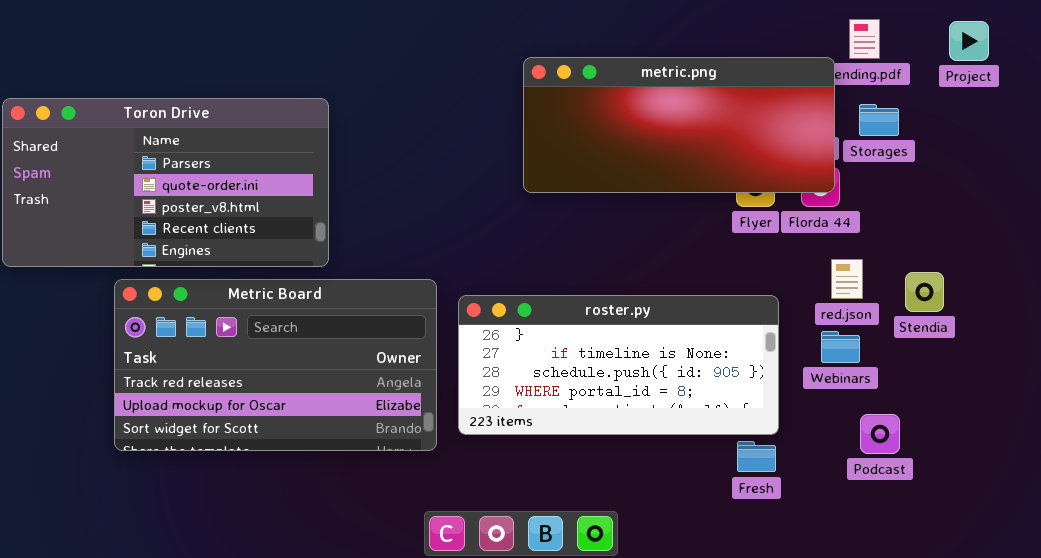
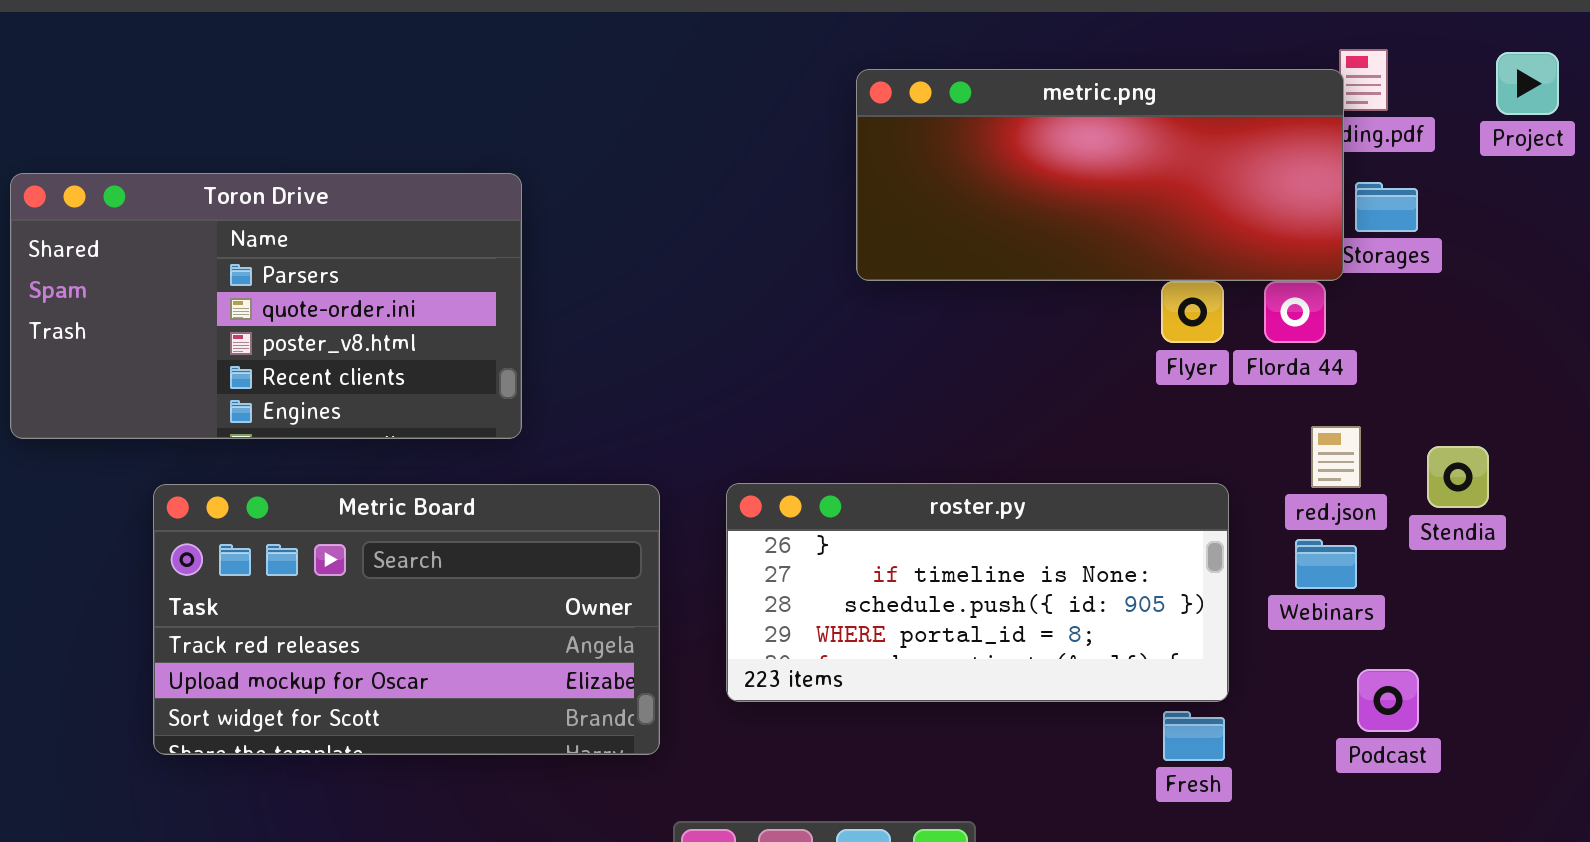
metric.png: [523,57,835,193] -> [856,69,1344,281], moved
Metric Board: [114,279,437,451] -> [153,484,660,755], moved

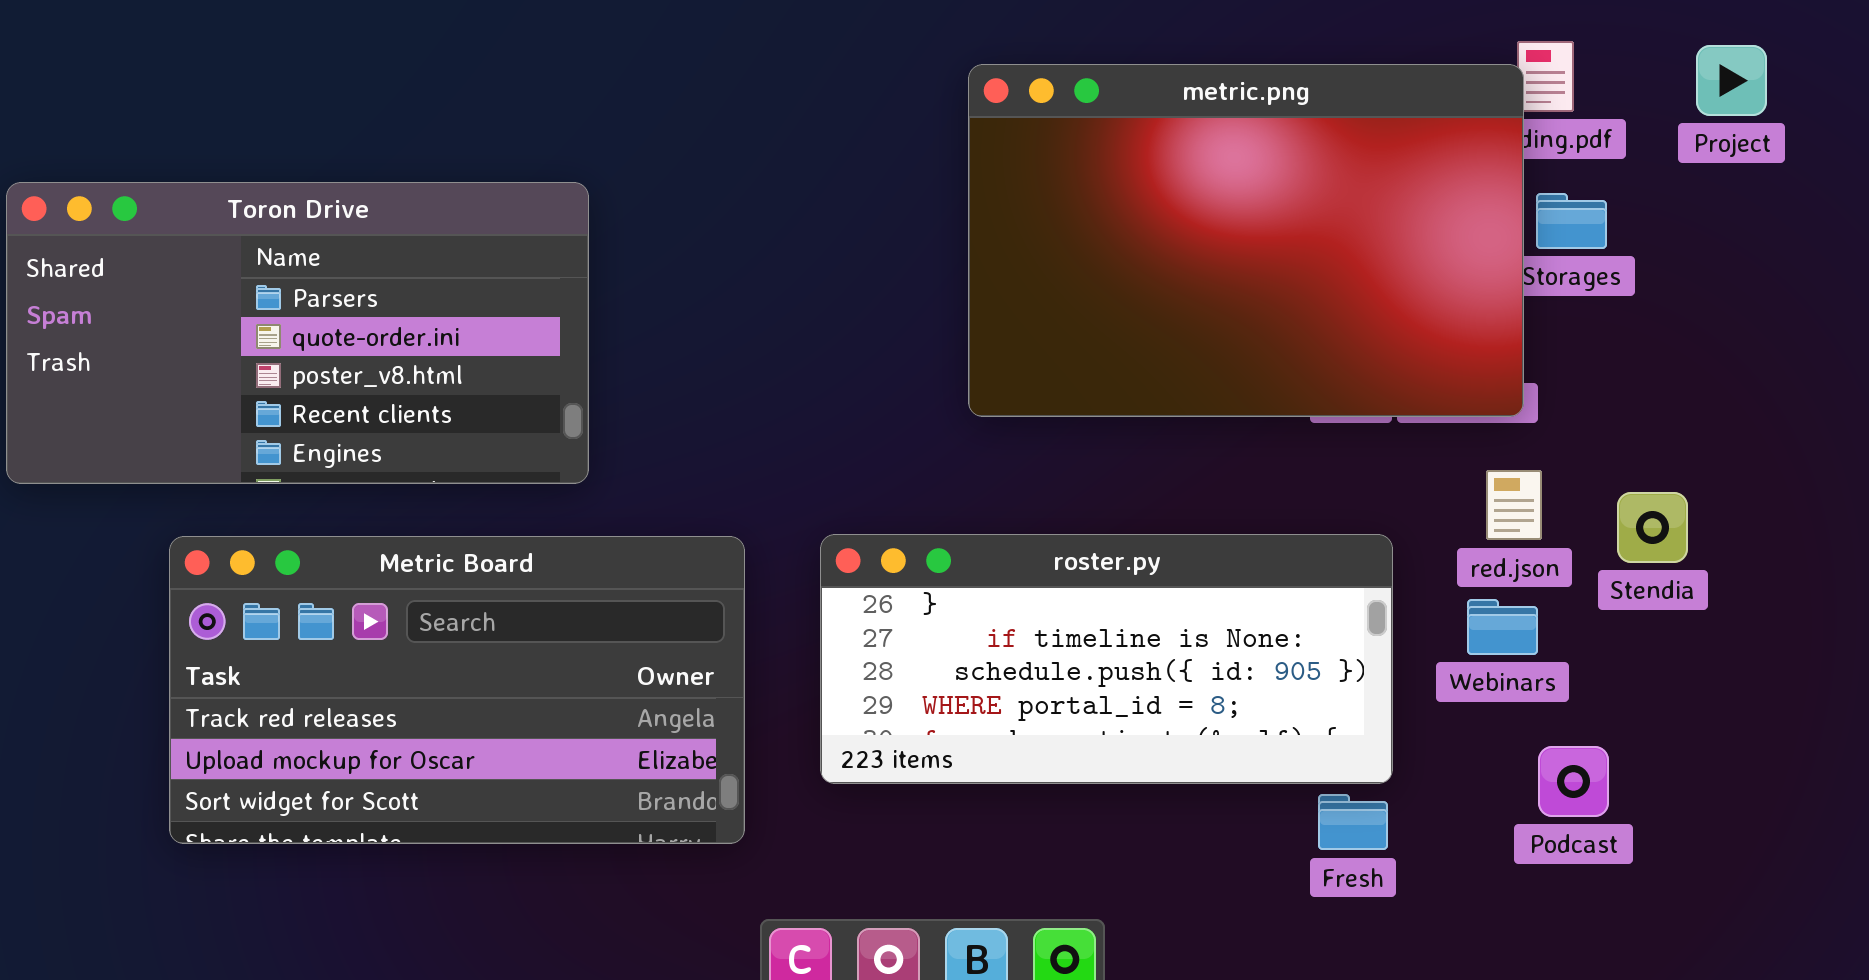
metric.png: [856,69,1344,281] -> [968,64,1524,417], resized

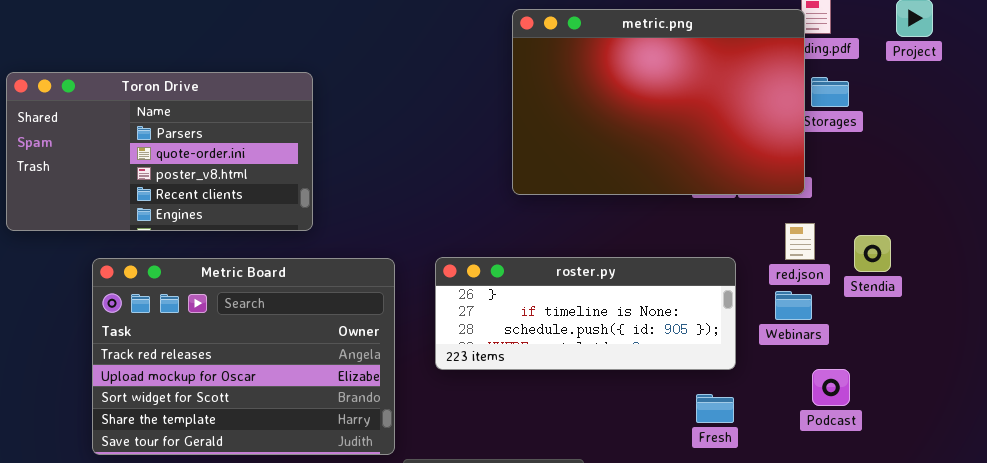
roster.py: [820,534,1393,784] -> [435,257,736,370], resized
Metric Board: [169,536,745,844] -> [92,258,395,455], resized

